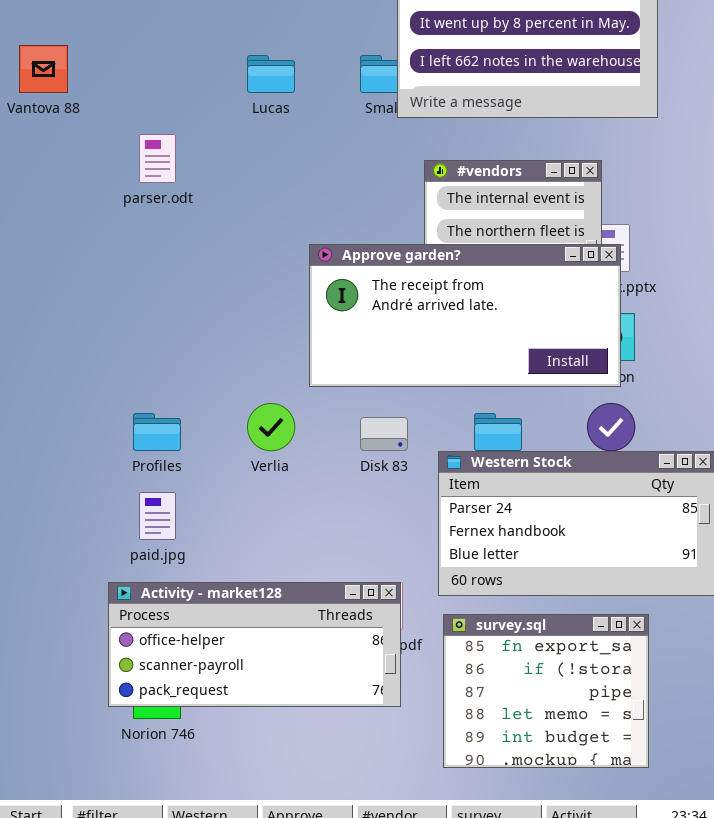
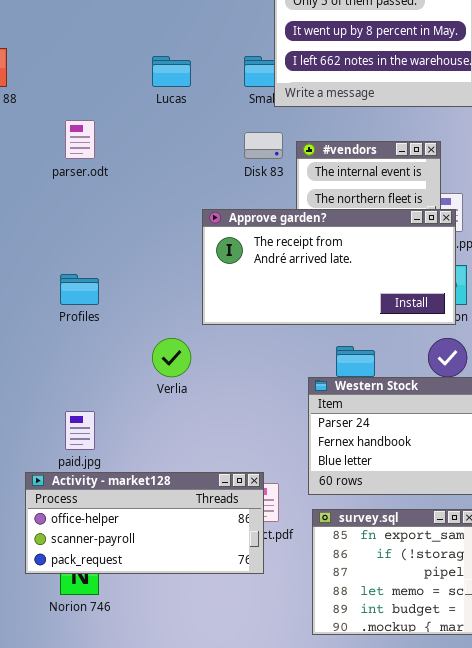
Profiles: [133,413,181,451] -> [60,274,99,305], moved
Disk 83: [360,417,408,451] -> [244,132,283,159], moved
Activity - market128: [108,582,401,707] -> [25,472,264,574], moved

